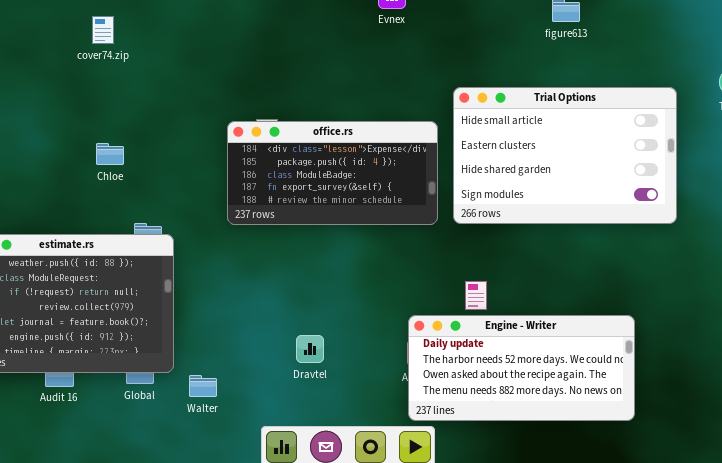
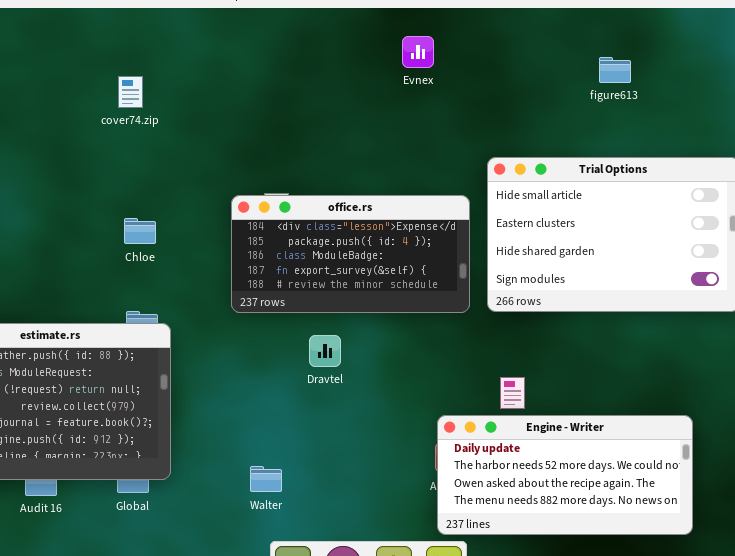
cover74.zip: [92,16,114,44] -> [118,76,143,108], moved
Chloe: [96,143,124,165] -> [124,218,156,244], moved
Dravtel: [296,335,324,363] -> [309,335,341,367], moved
Walter: [189,375,217,397] -> [250,466,282,492], moved

